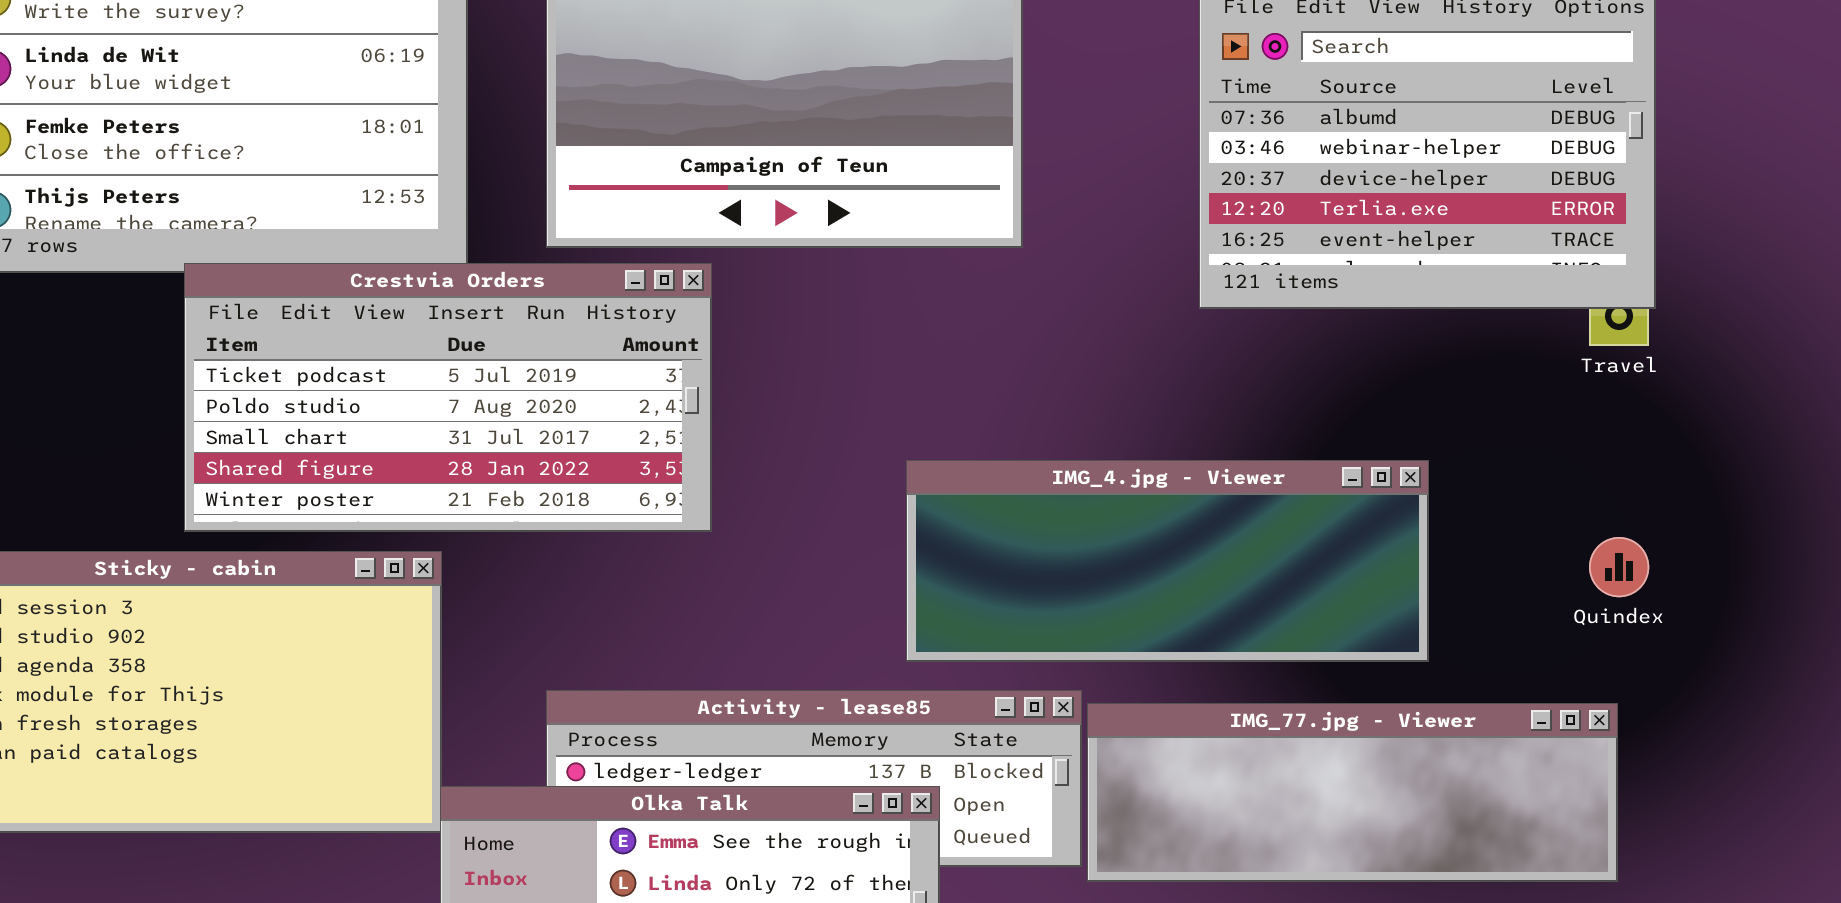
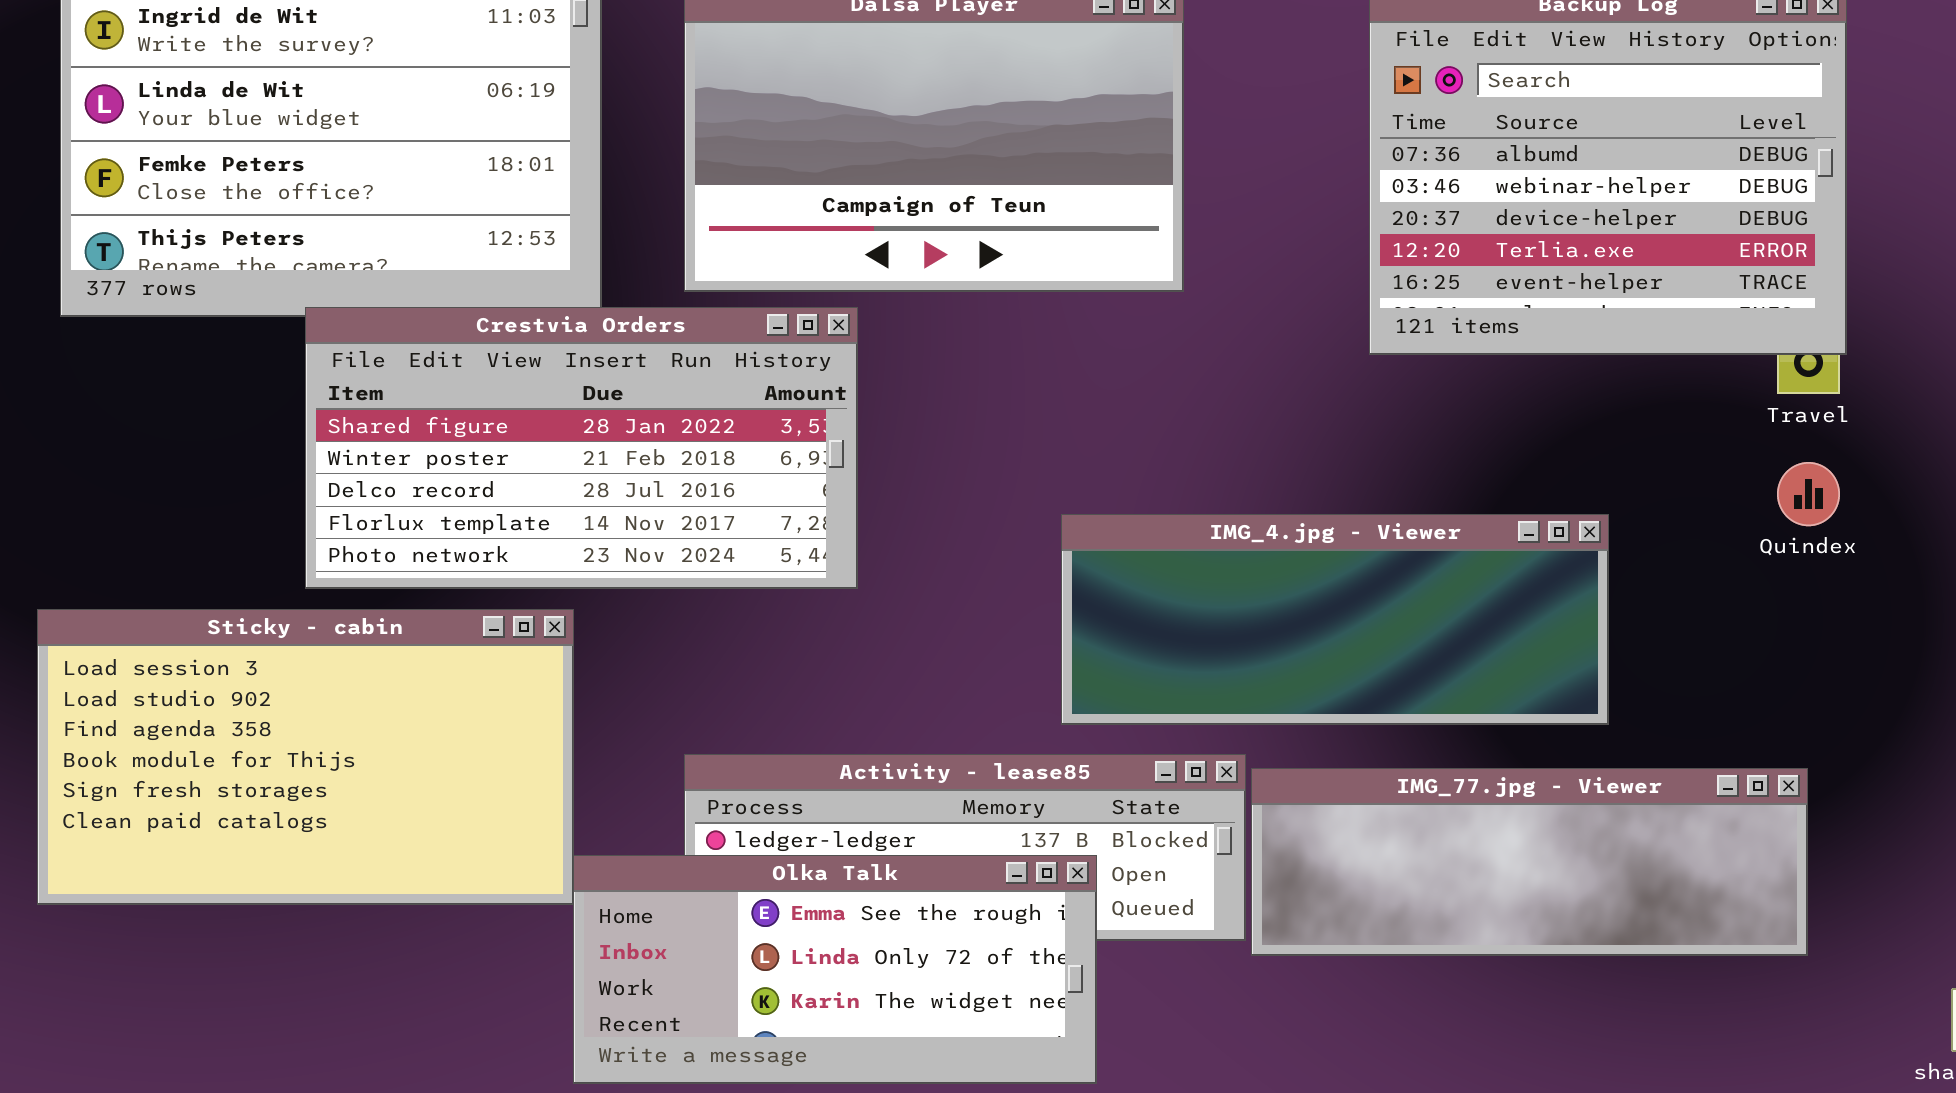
Crestvia Orders: [184,263,712,532] -> [305,307,858,589], scrolled down 3 rows
Quindex: [1589,537,1649,597] -> [1777,462,1840,526], moved

